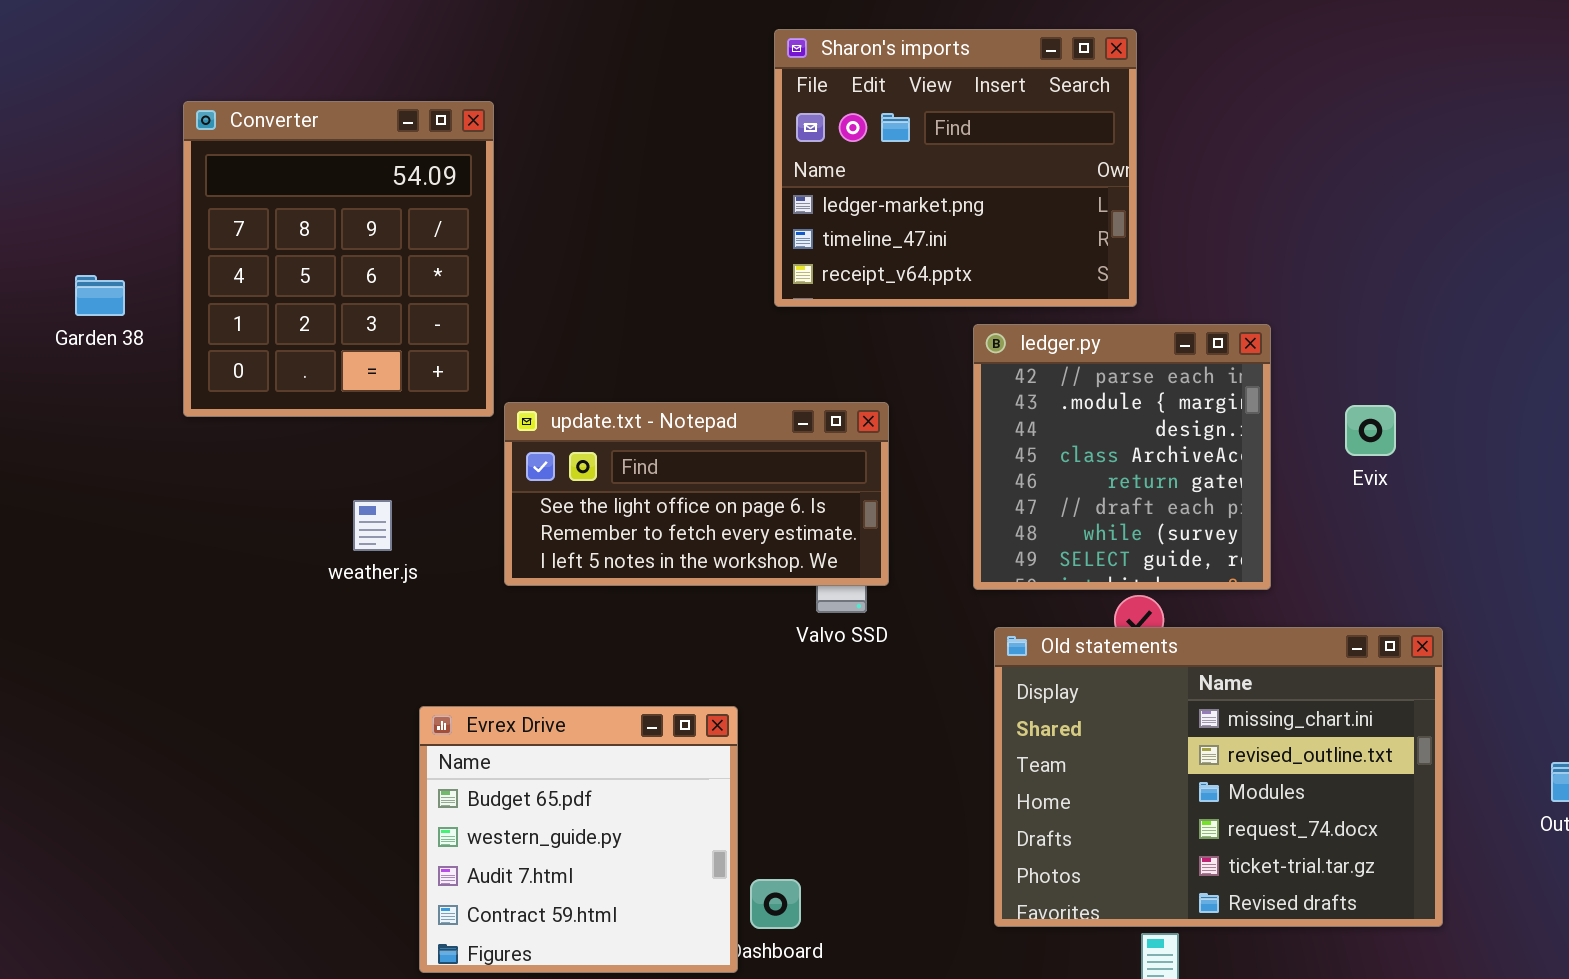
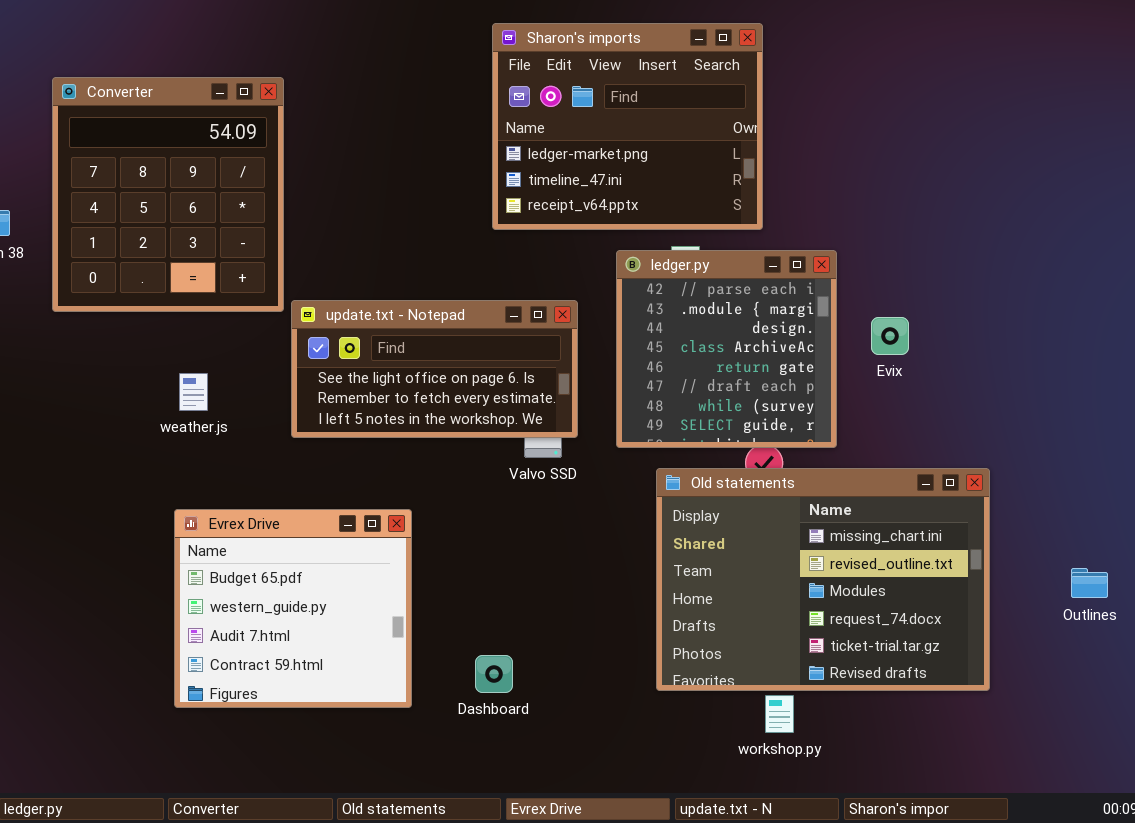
ledger.py: [973,324,1271,590] -> [616,250,837,448], moved
Evix: [1345,405,1396,456] -> [871,317,909,355], moved
Evrex Drive: [419,706,738,973] -> [174,509,412,708], moved

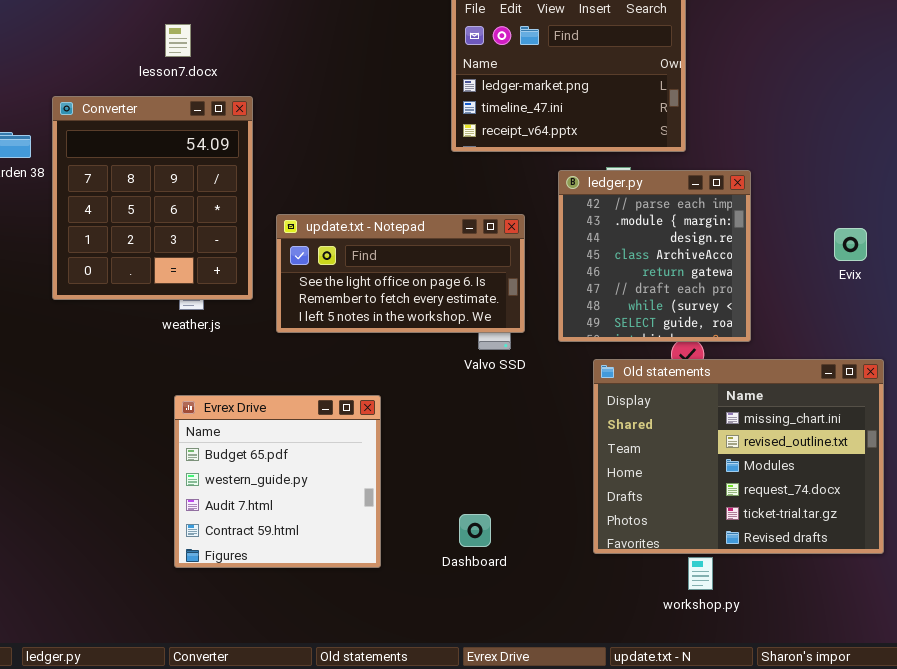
Converter: [52,77,284,312] -> [52,96,253,300], moved
Evix: [871,317,909,355] -> [834,228,867,261], moved
Dashboard: [475,655,513,693] -> [459,514,491,547], moved

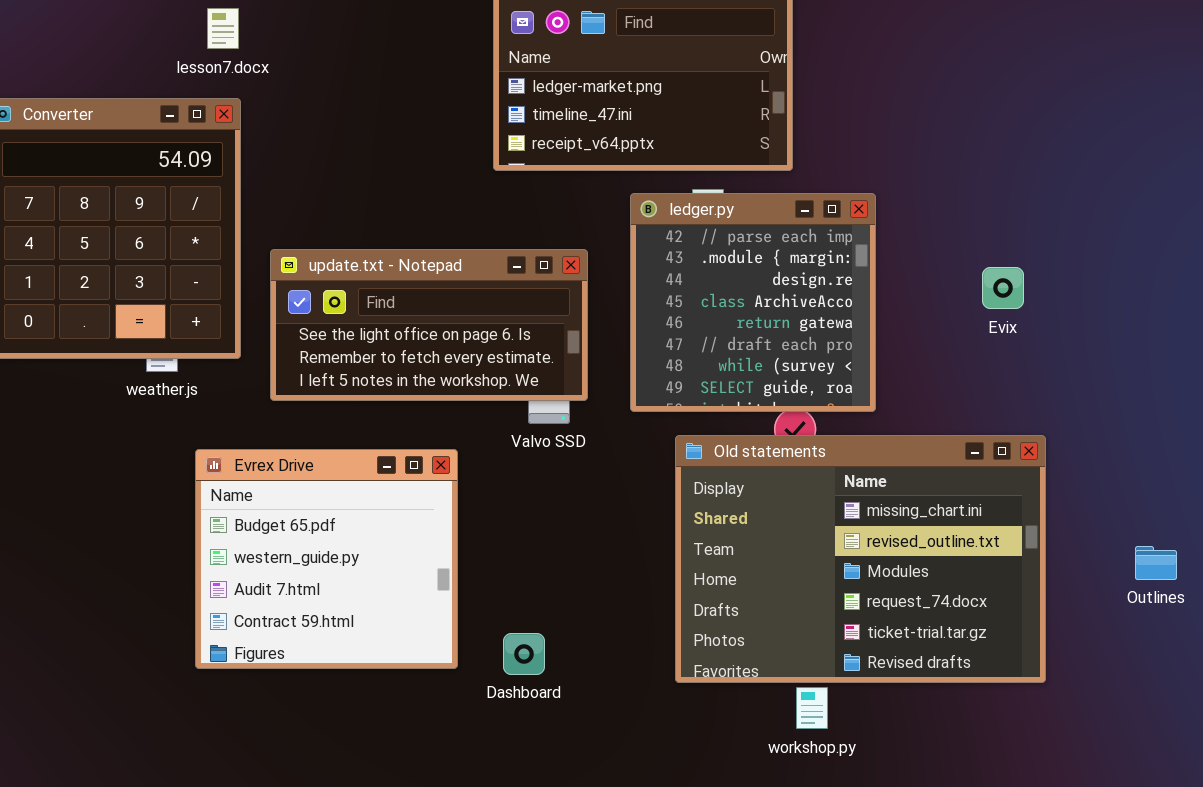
lesson7.docx: [165,24,191,57] -> [207,8,239,49], moved
Evrex Drive: [174,395,381,568] -> [195,449,458,669], moved

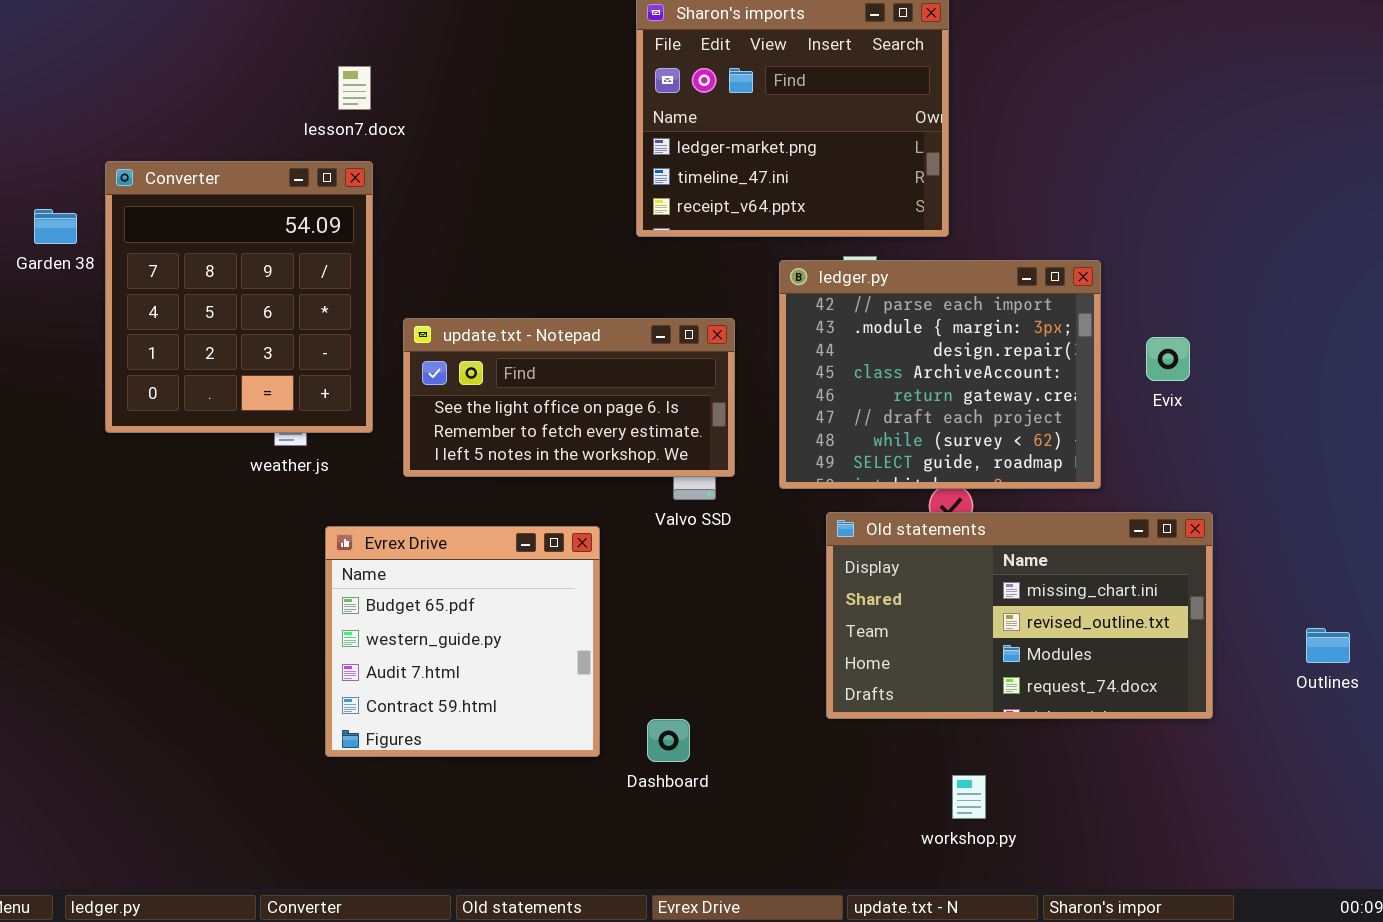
ledger.py: [630,193,876,412] -> [779,260,1101,489], resized
Old statements: [675,435,1046,683] -> [826,512,1213,719], resized

